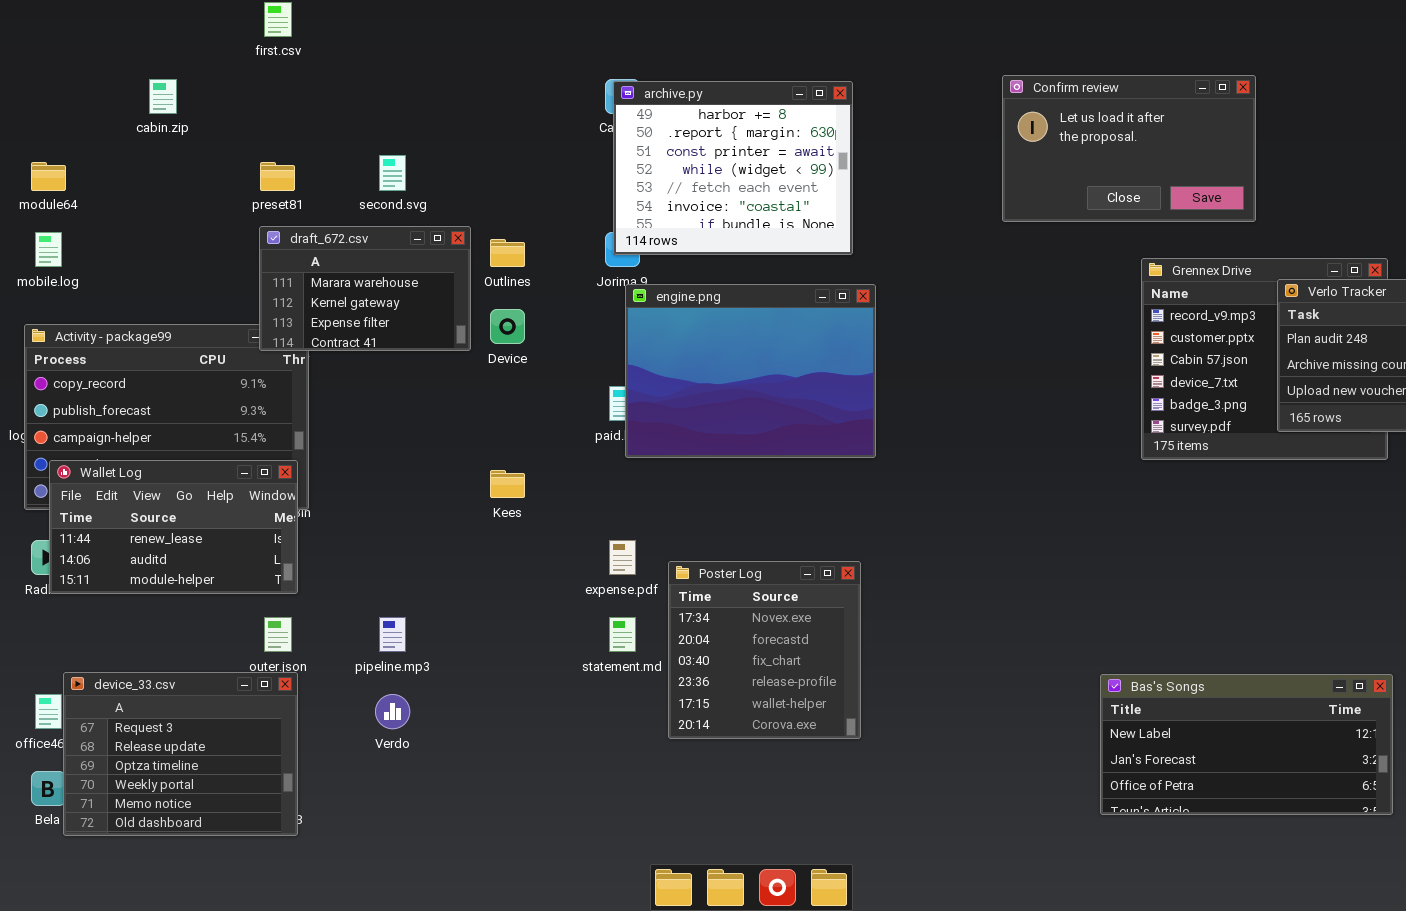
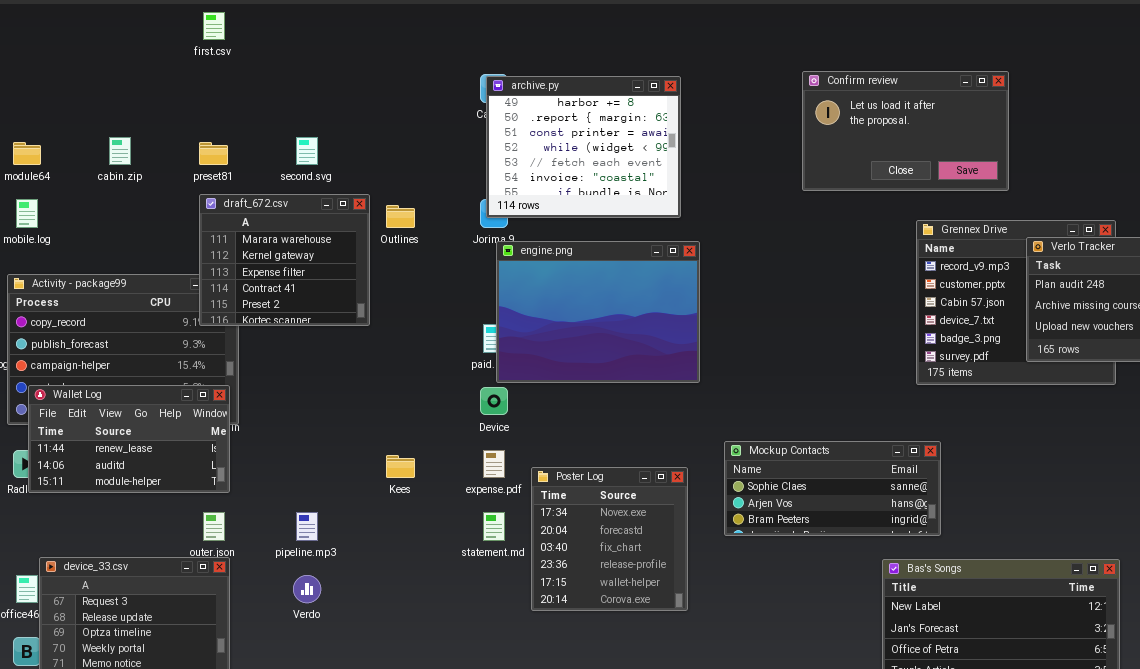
cabin.zip: [149,79,177,114] -> [109,137,131,165], moved
draft_672.csv: [259,226,471,351] -> [199,194,370,326], resized
Device: [490,309,525,344] -> [480,387,508,415], moved
Kees: [490,470,525,498] -> [386,455,415,478], moved
Mockup Contacts: none -> [724,441,941,536], opened

